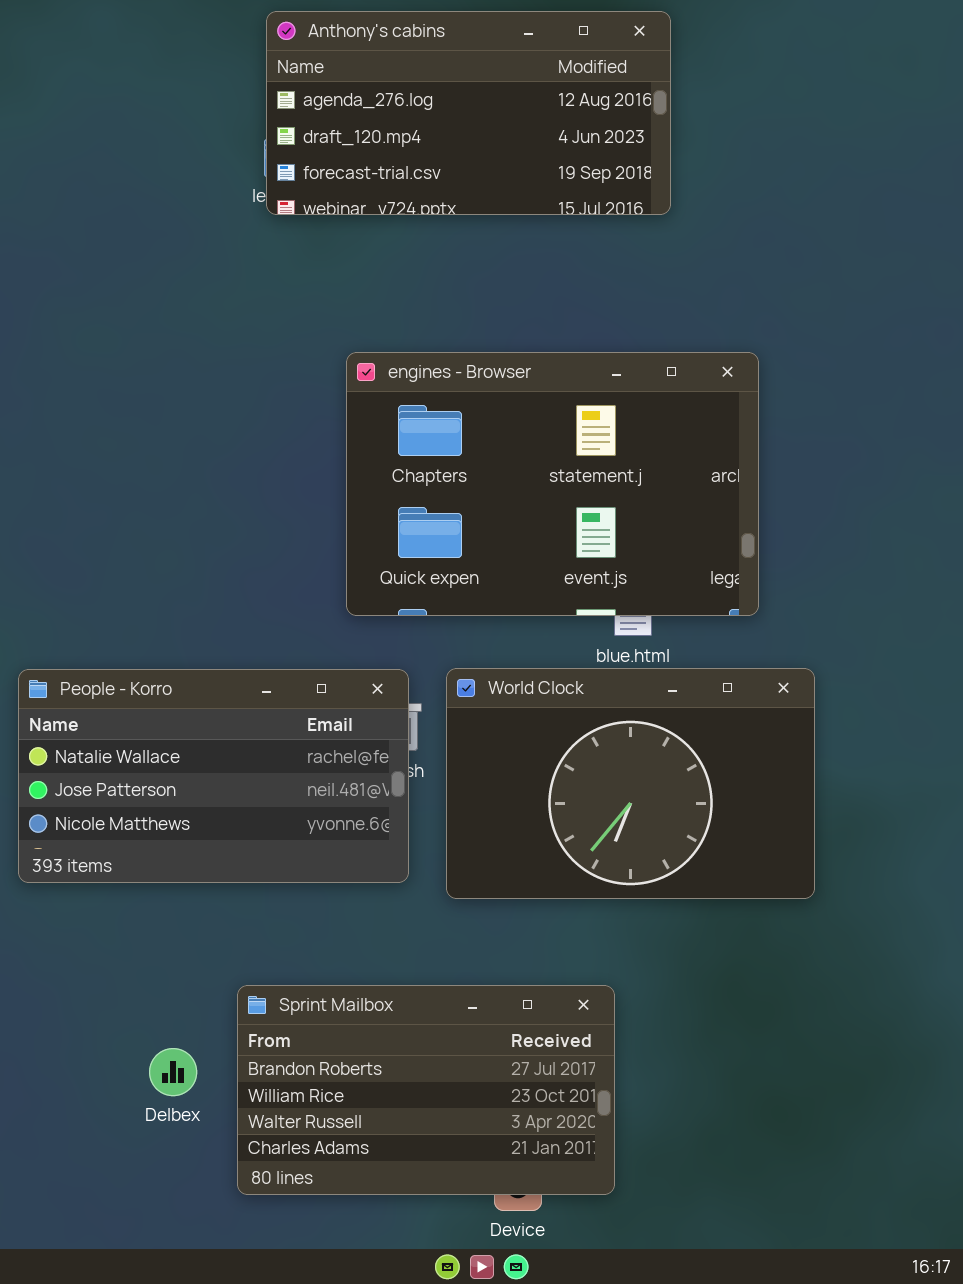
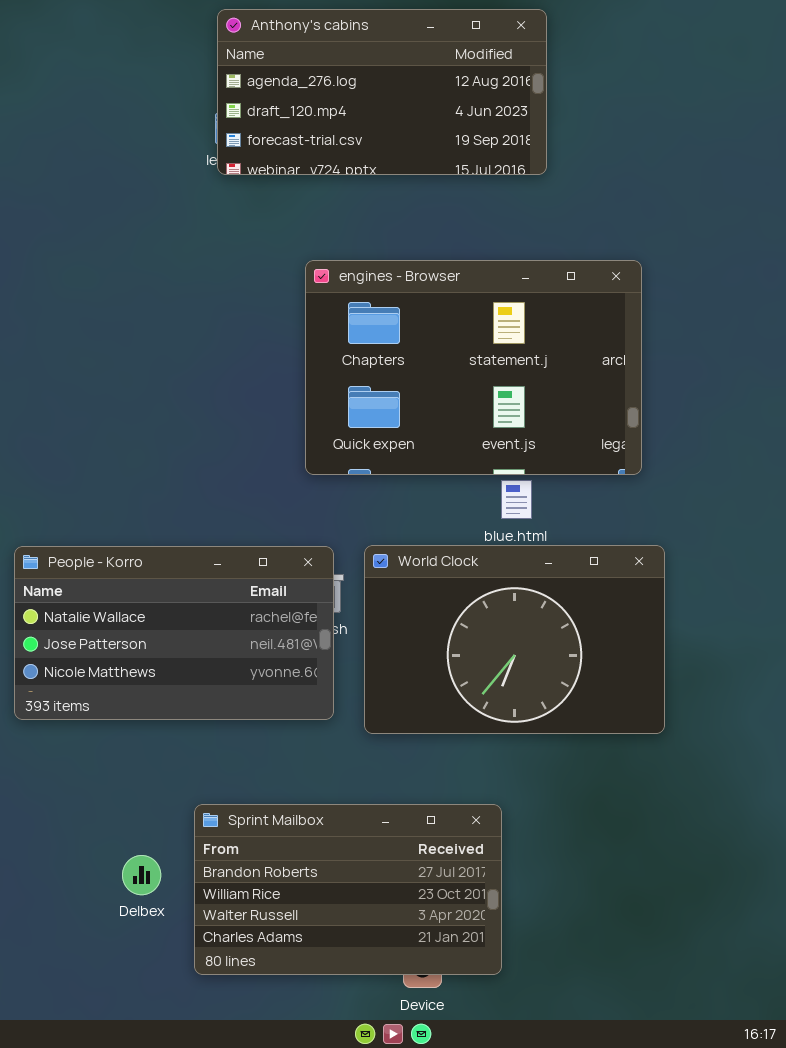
engines - Browser: [346,352,759,616] -> [305,260,642,475], moved

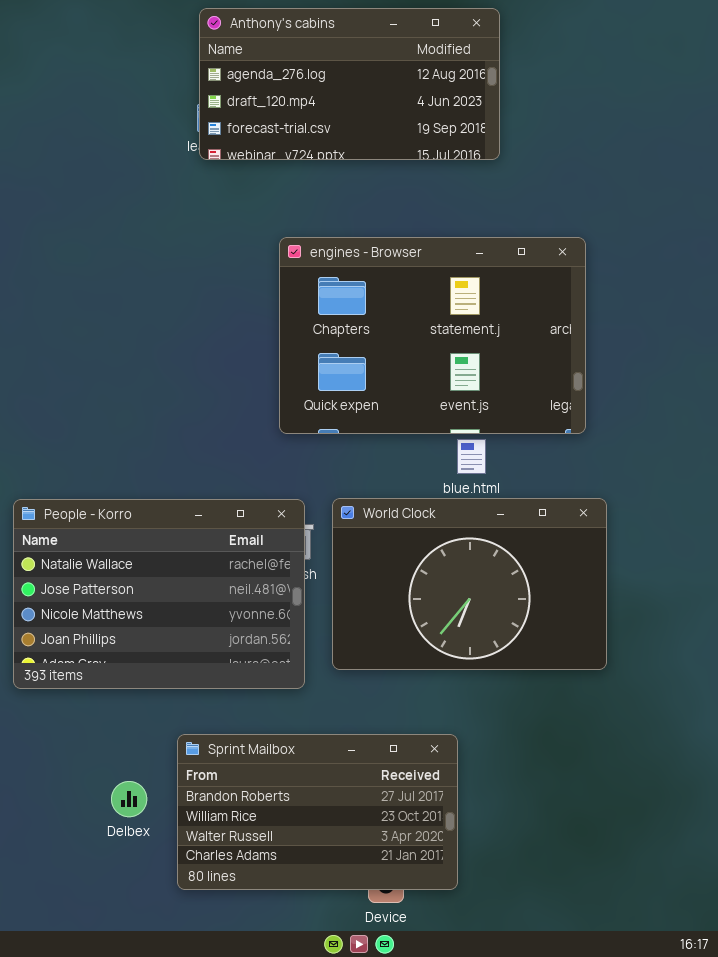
People - Korro: [14,546,334,720] -> [13,499,305,689], resized

